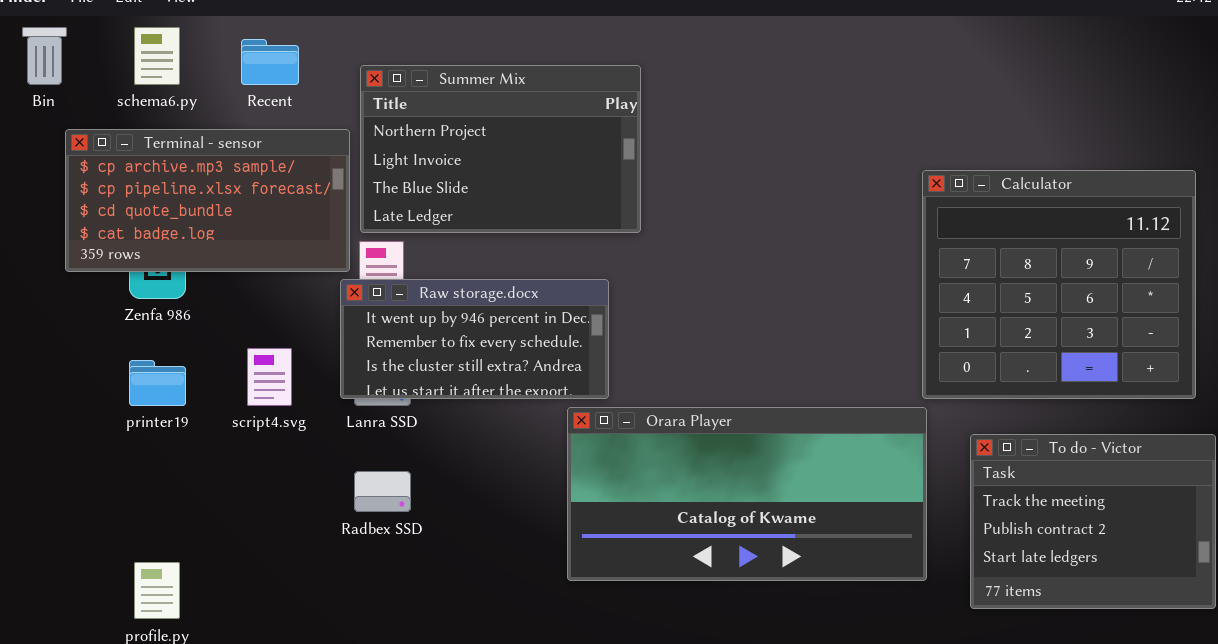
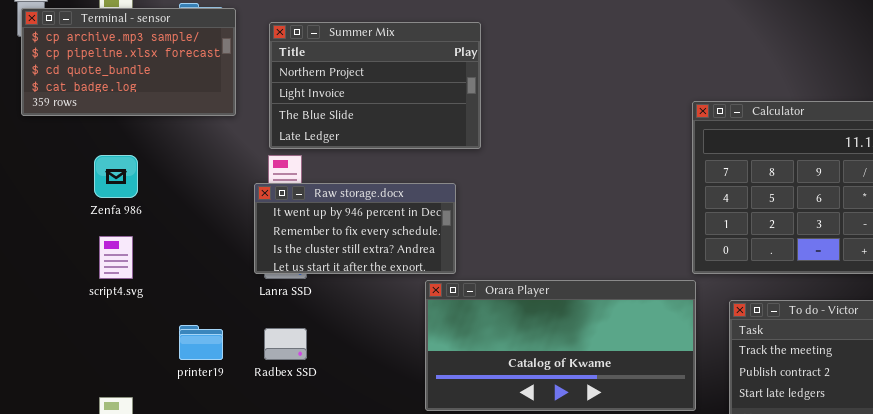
Terminal - sensor: [65,129,350,272] -> [21,8,236,116], moved
script4.svg: [247,348,292,406] -> [99,236,133,279], moved
printer19: [129,360,186,406] -> [179,325,223,360], moved

